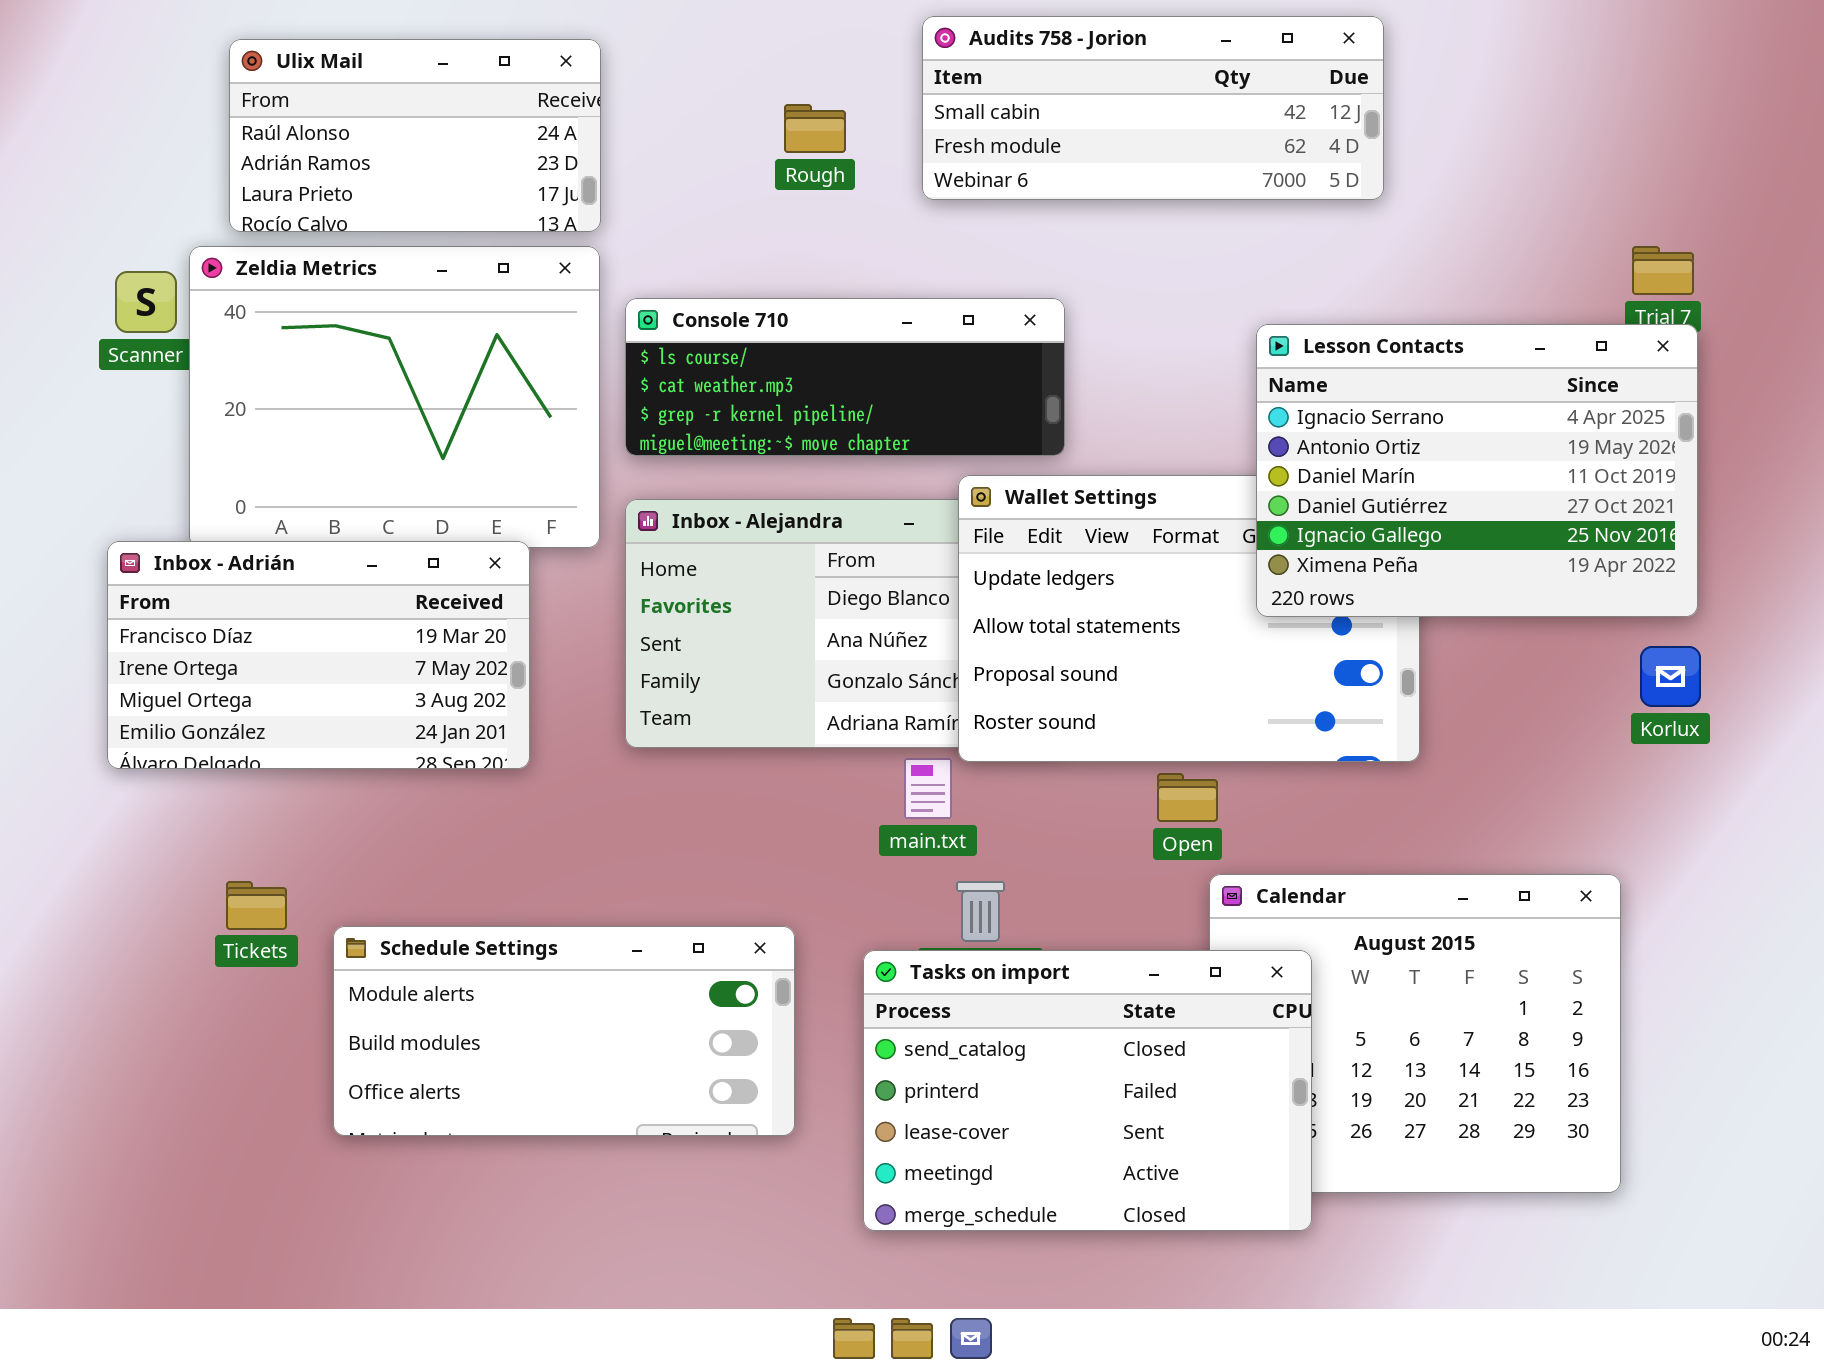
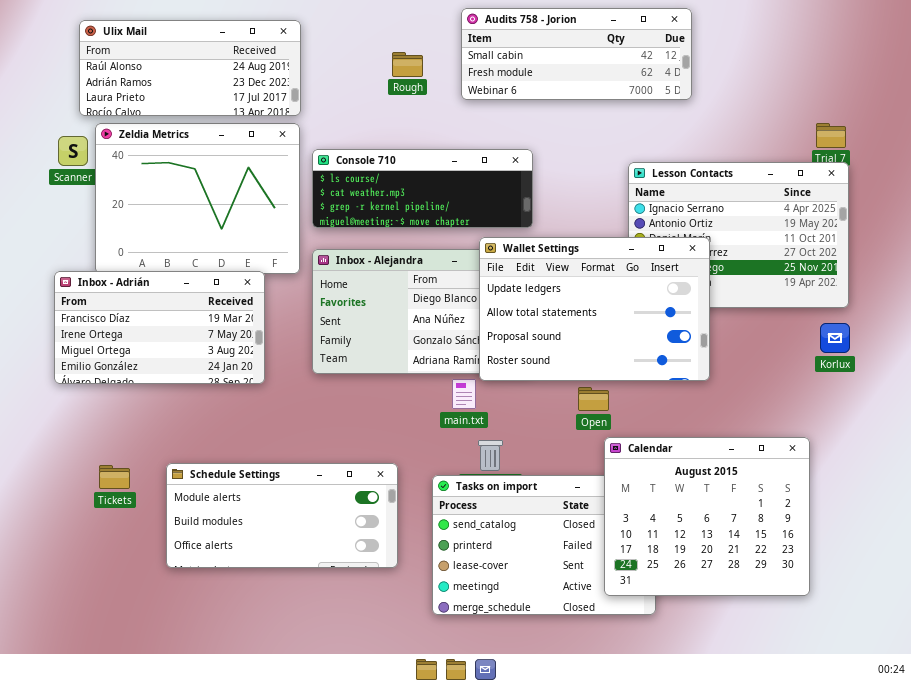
Ulix Mail: [229,39,601,232] -> [79,20,301,116], resized
Wallet Settings: [958,475,1420,762] -> [479,237,710,381], raised
Calendar: [1209,874,1621,1193] -> [604,437,810,596], raised
Tickets: [226,881,287,930] -> [99,465,130,489], moved

